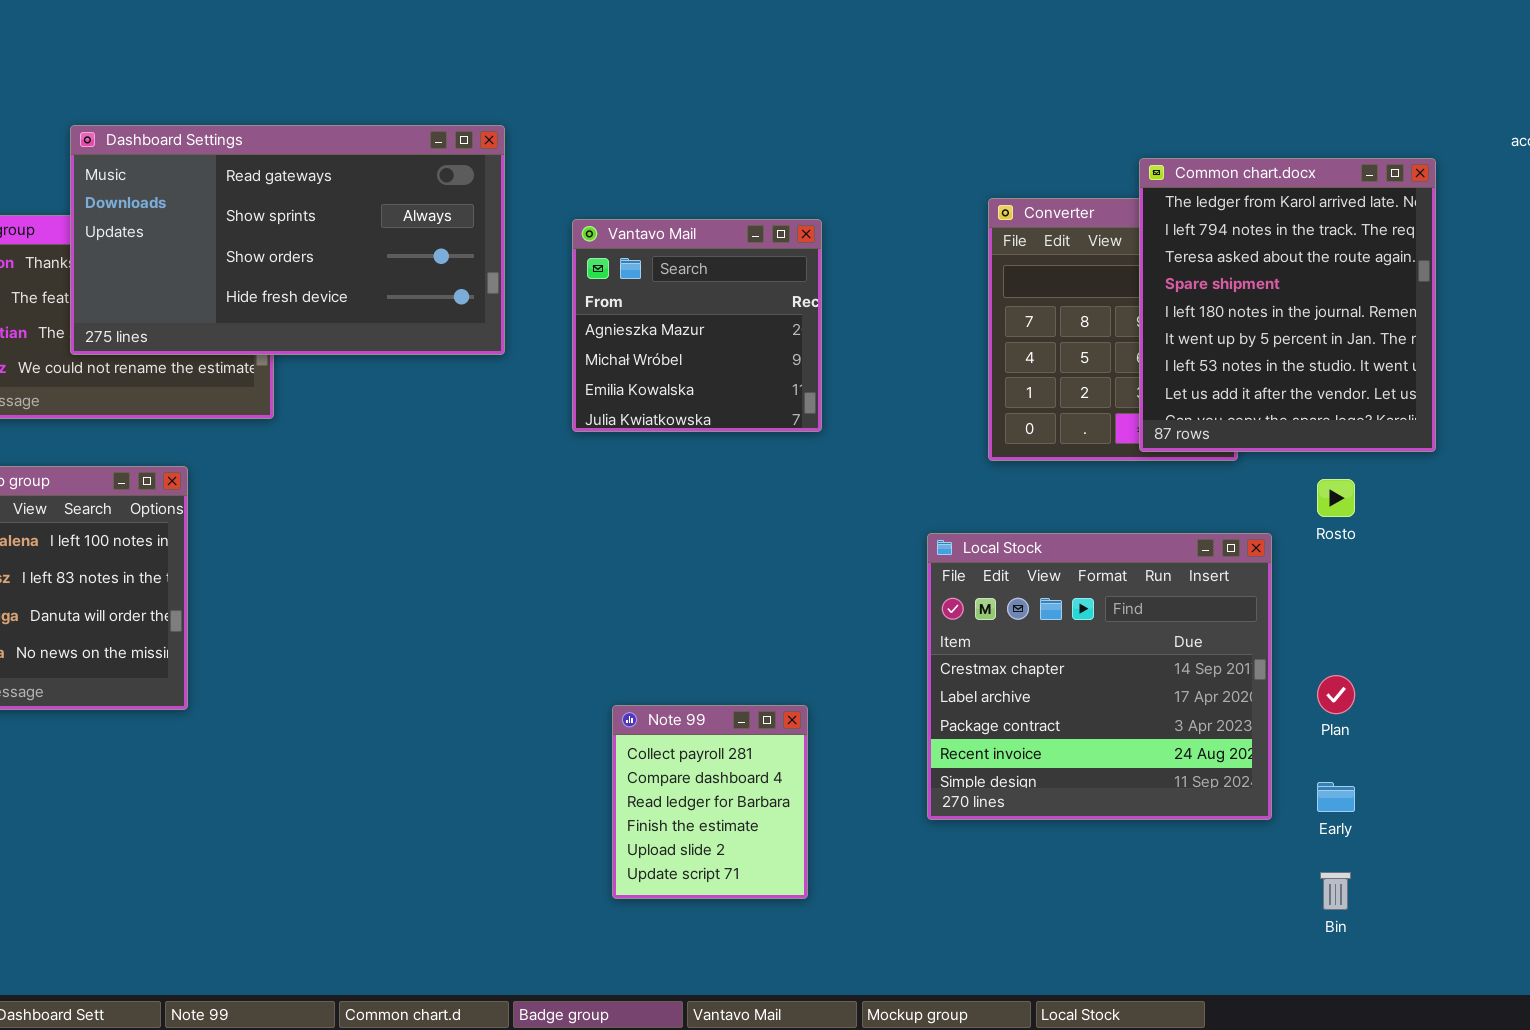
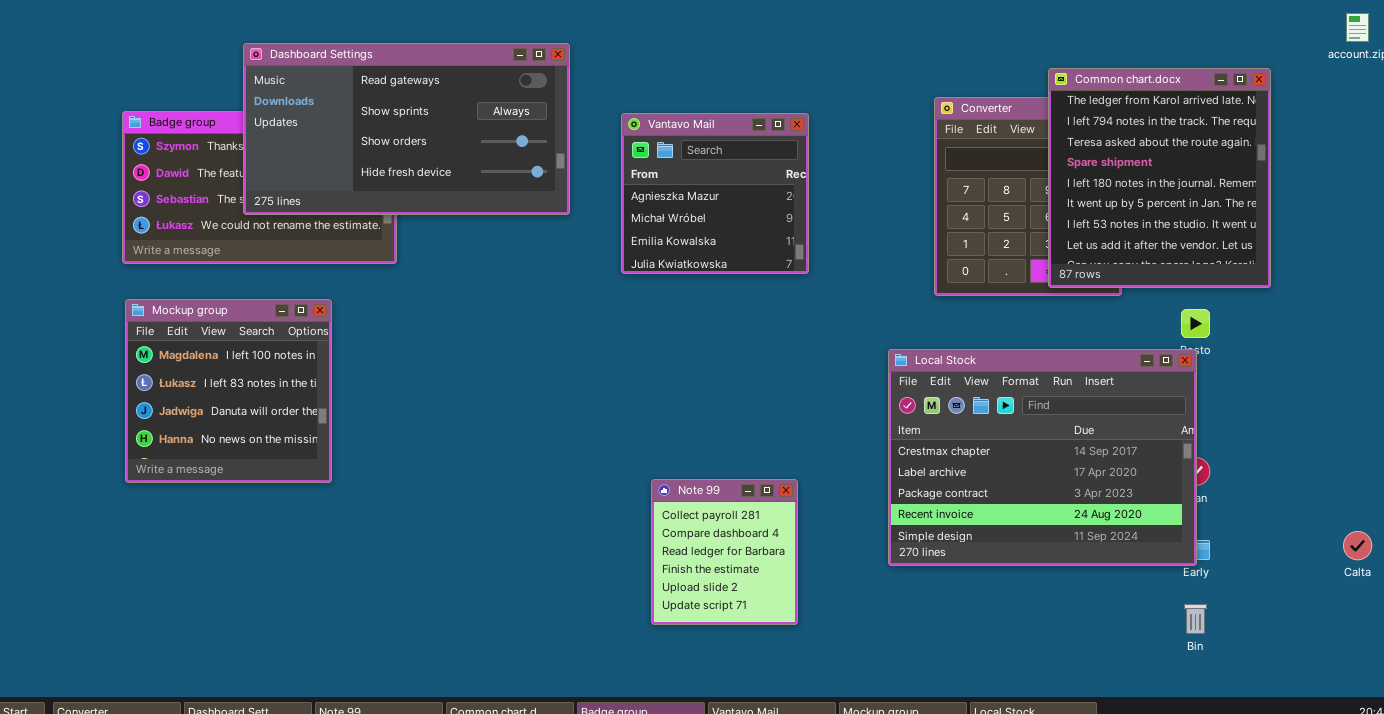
Local Stock: [927,533,1272,820] -> [888,349,1197,566], resized

